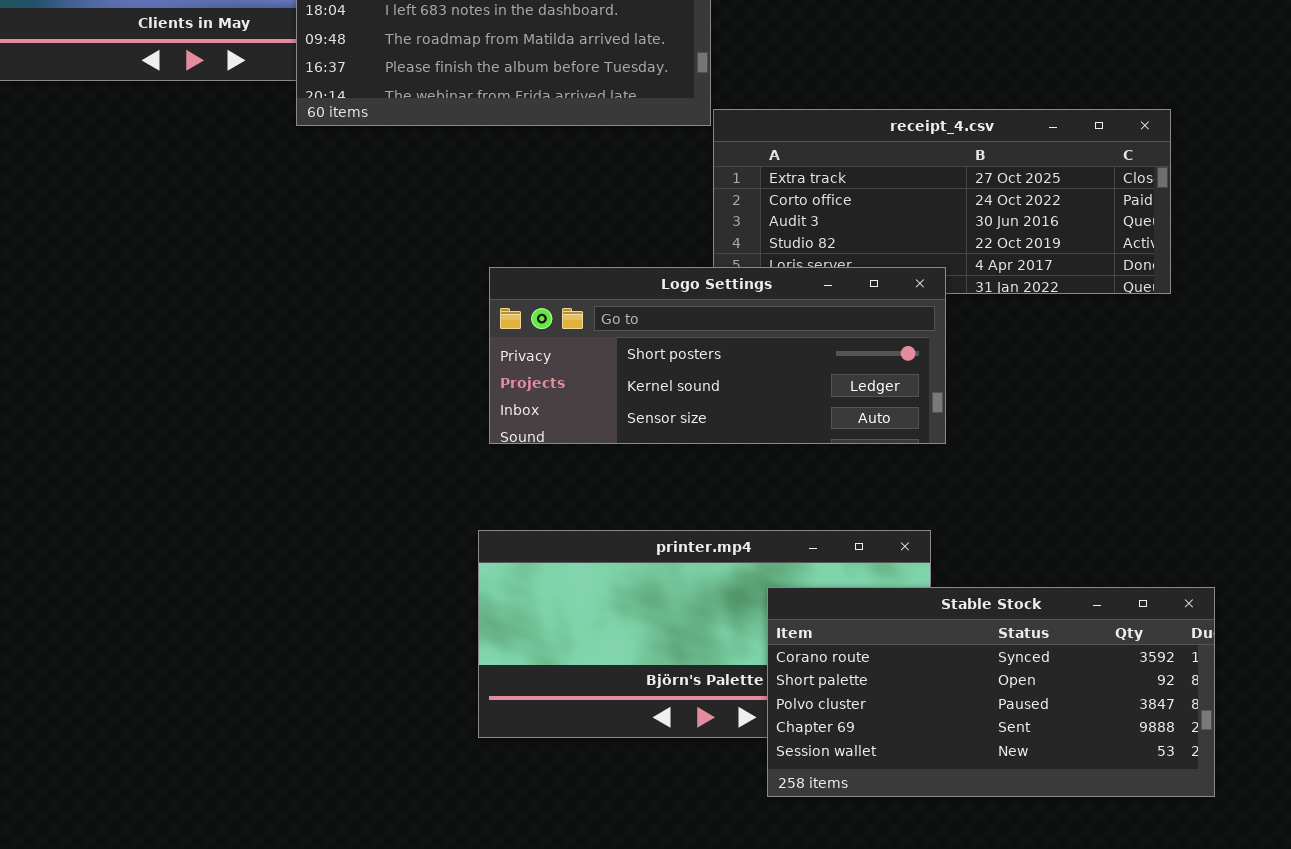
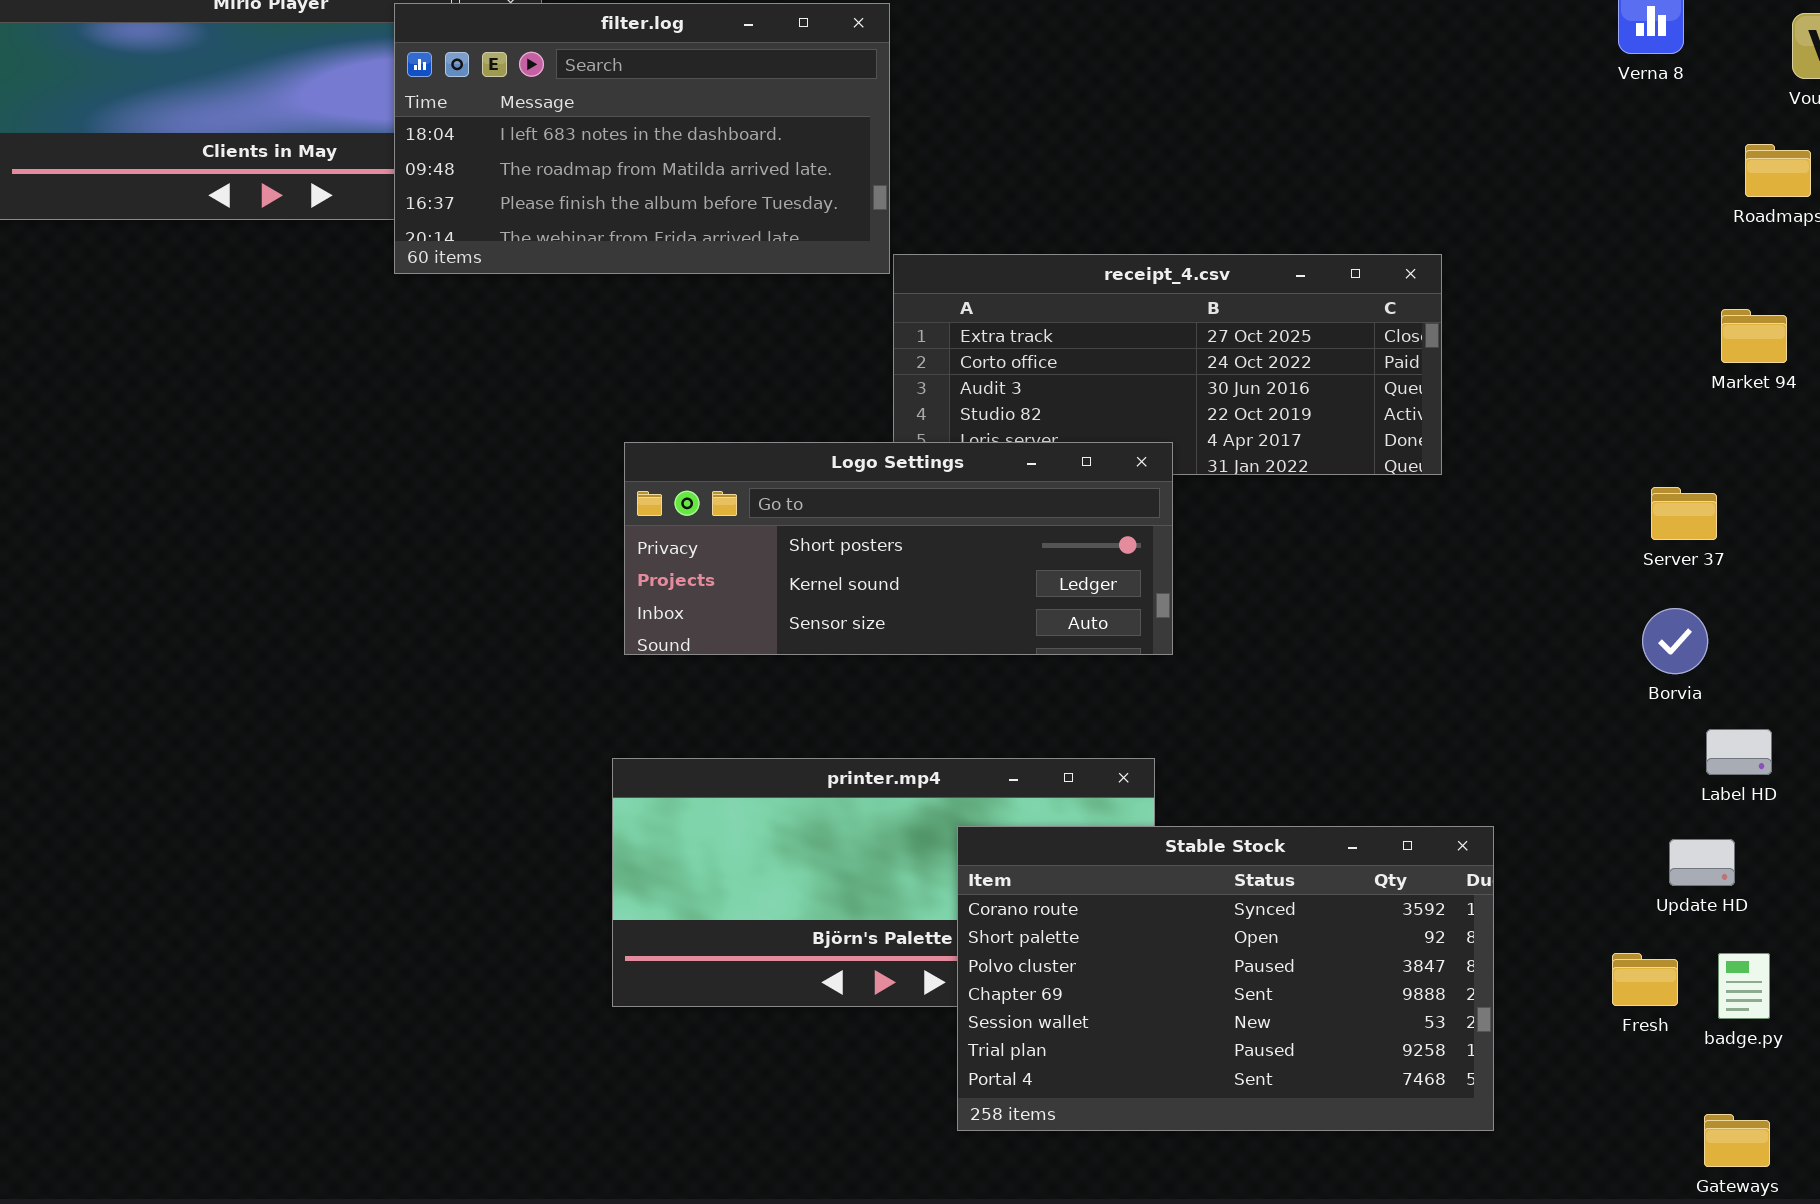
Stable Stock: [767,587,1215,797] -> [957,826,1494,1131], resized

